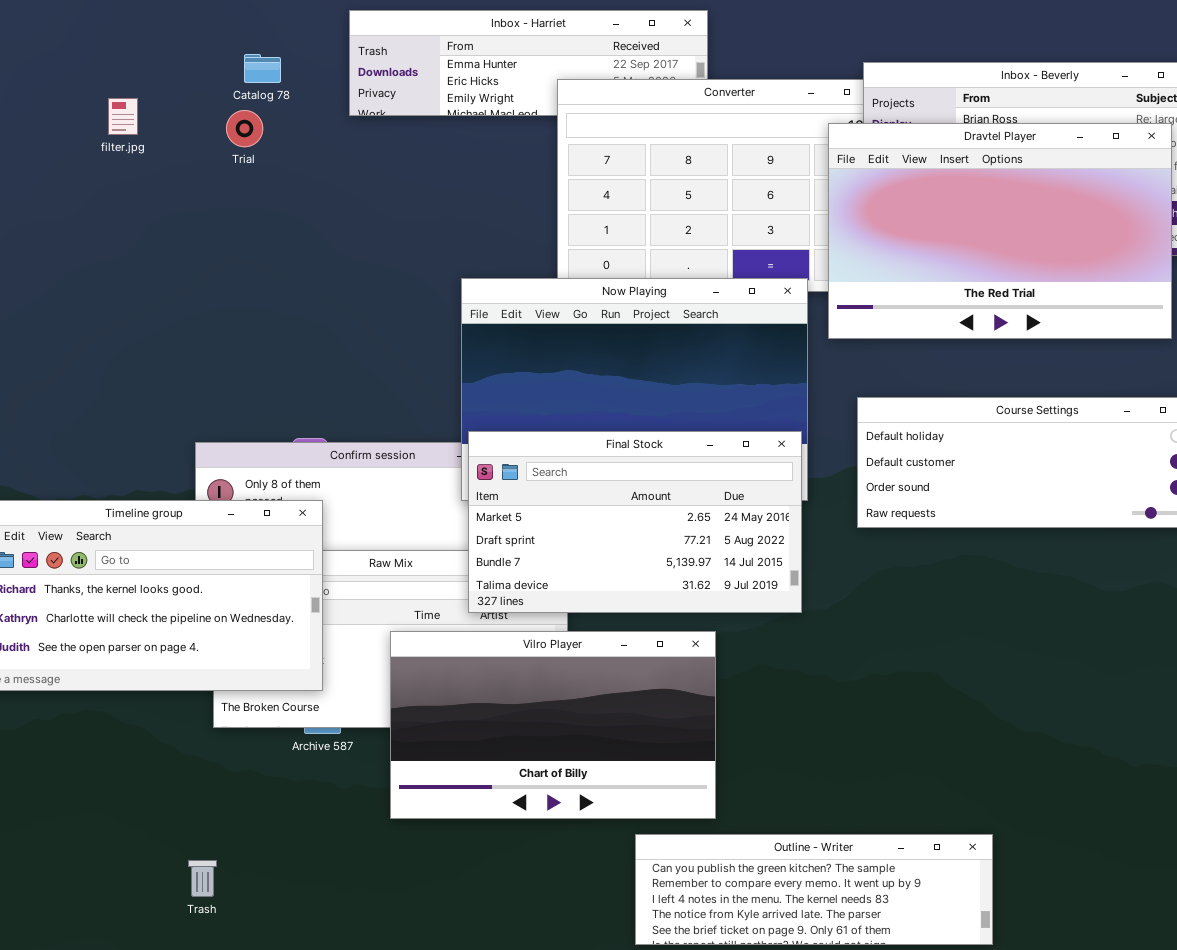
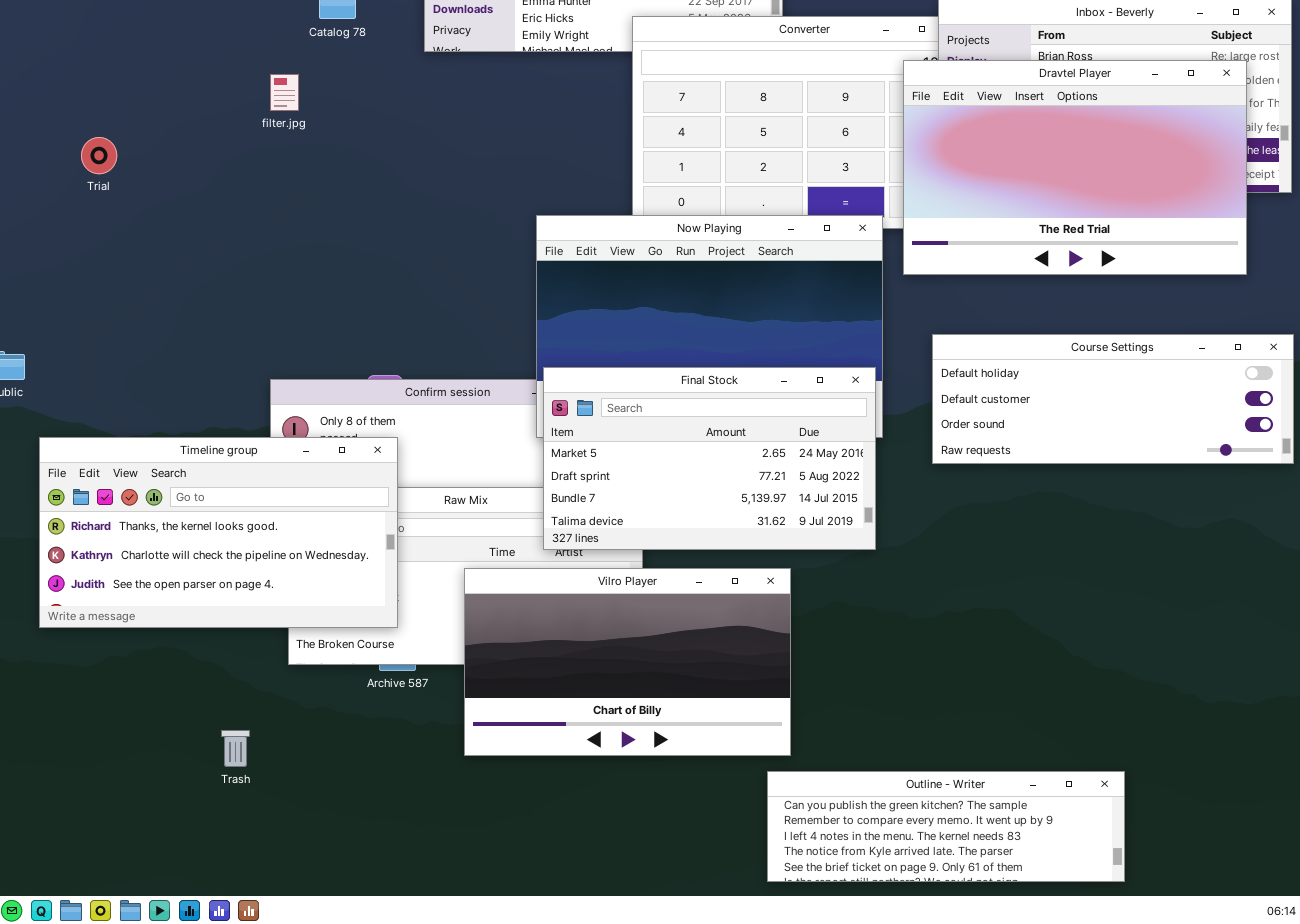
filter.jpg: [108,98,138,135] -> [270,74,299,111], moved
Trial: [226,110,263,147] -> [81,137,117,174], moved
Outline - Writer: [635,834,993,945] -> [767,771,1125,882], moved
Trash: [188,860,217,897] -> [221,730,250,767], moved

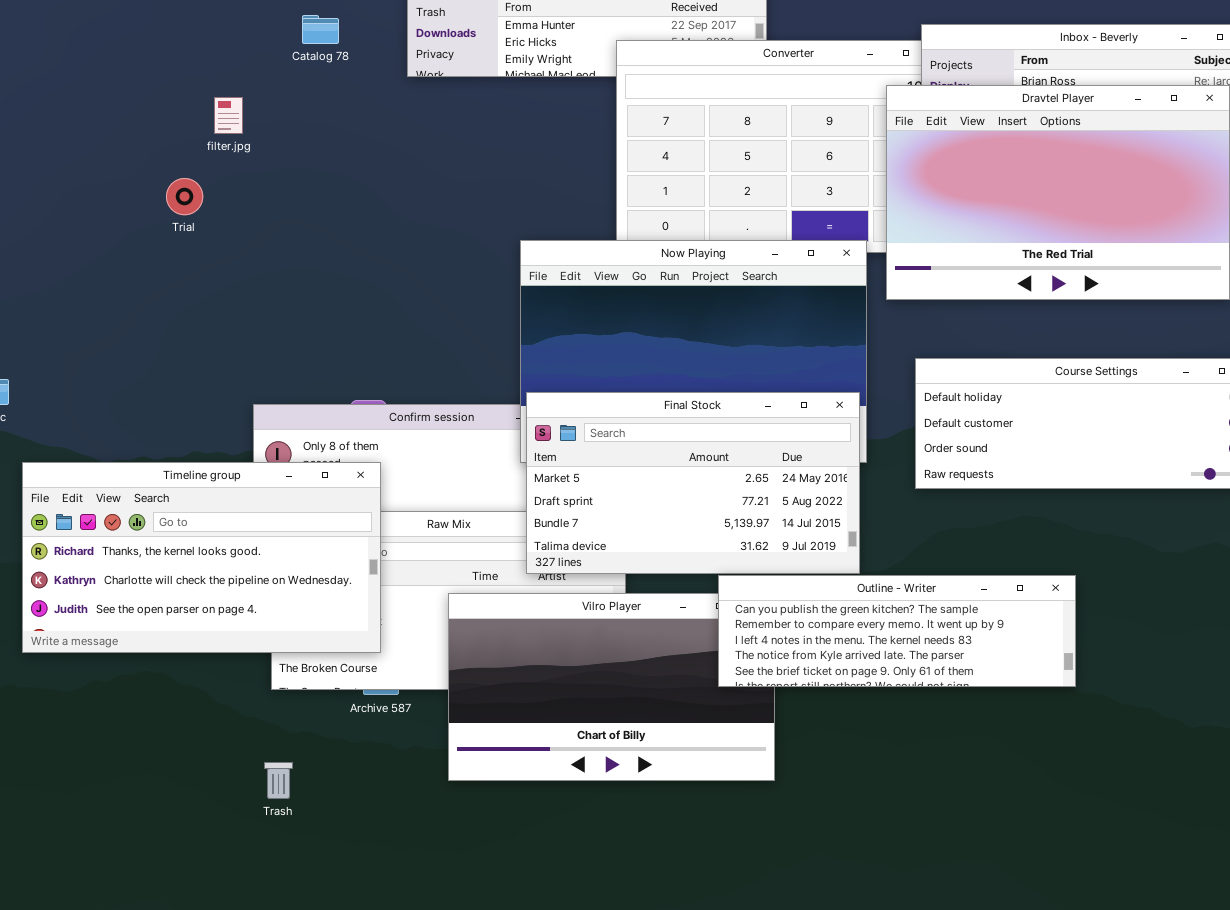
filter.jpg: [270,74,299,111] -> [214,97,243,134], moved
Trial: [81,137,117,174] -> [166,178,203,215], moved
Trash: [221,730,250,767] -> [264,762,293,799], moved
Outline - Writer: [767,771,1125,882] -> [718,575,1076,687], moved

